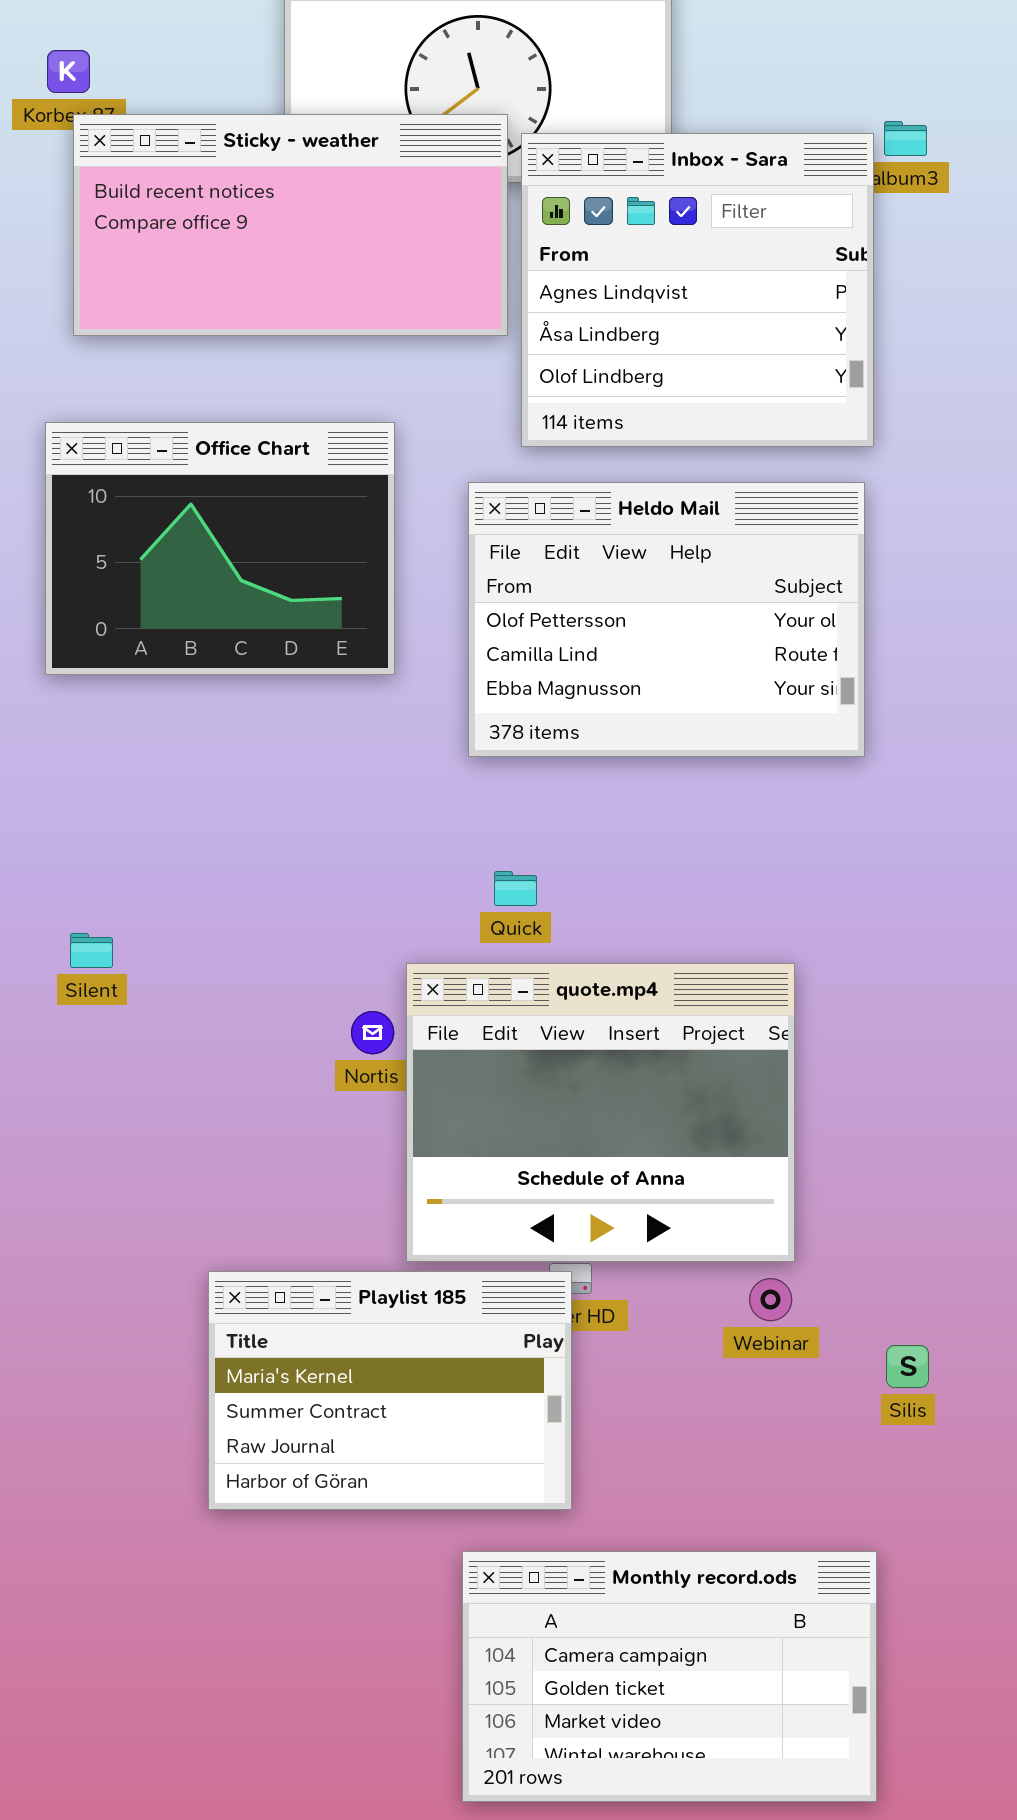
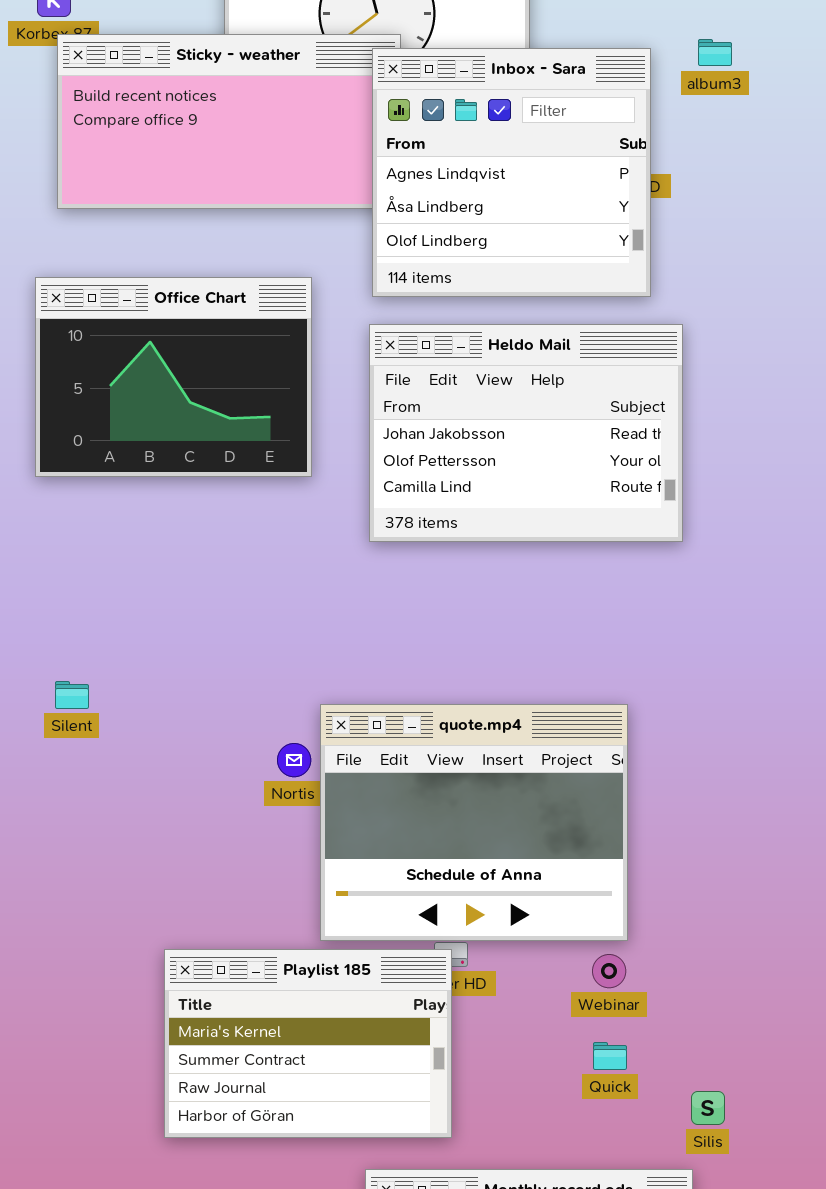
Inbox - Sara: [521,133,874,447] -> [372,48,651,297], moved
Heldo Mail: [468,482,865,757] -> [369,324,683,542], scrolled up 1 row
Quick: [494,871,537,906] -> [593,1042,627,1070], moved
Silis: [886,1345,929,1388] -> [691,1091,725,1125], moved

